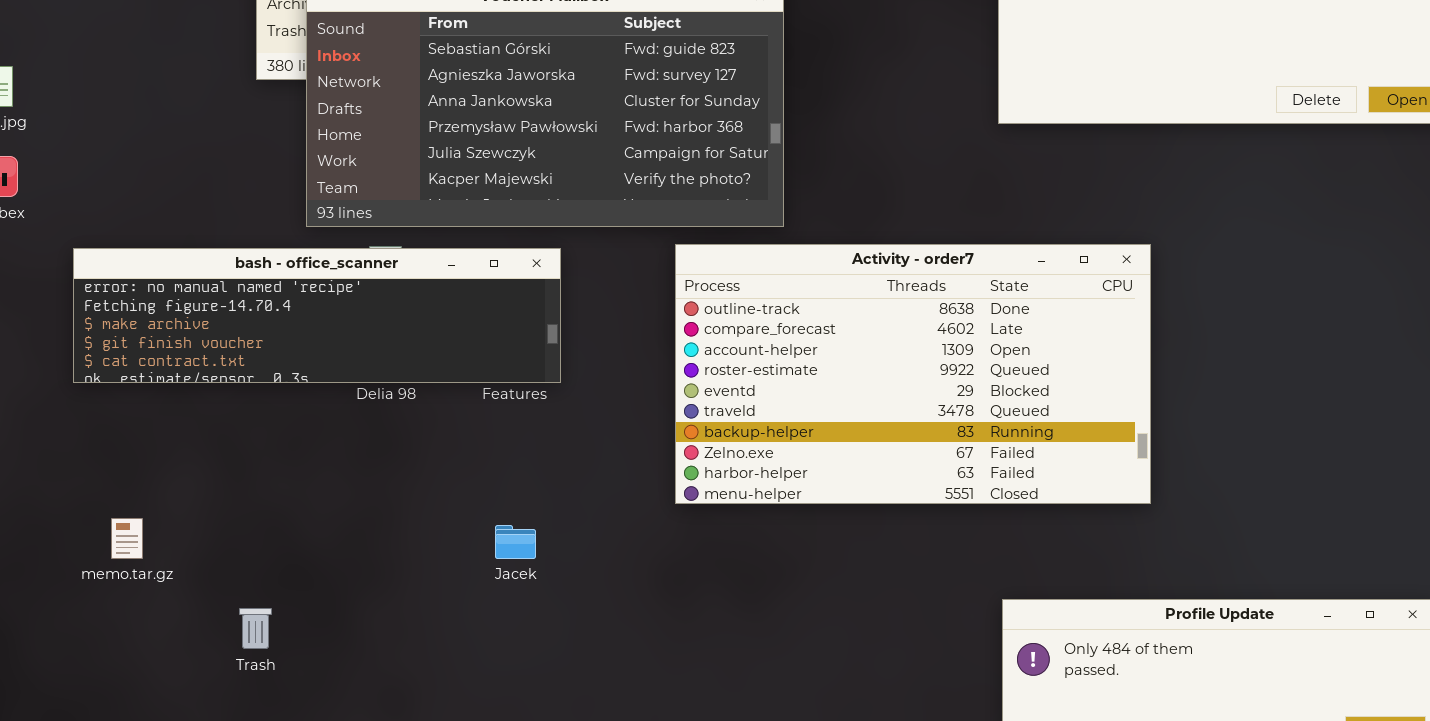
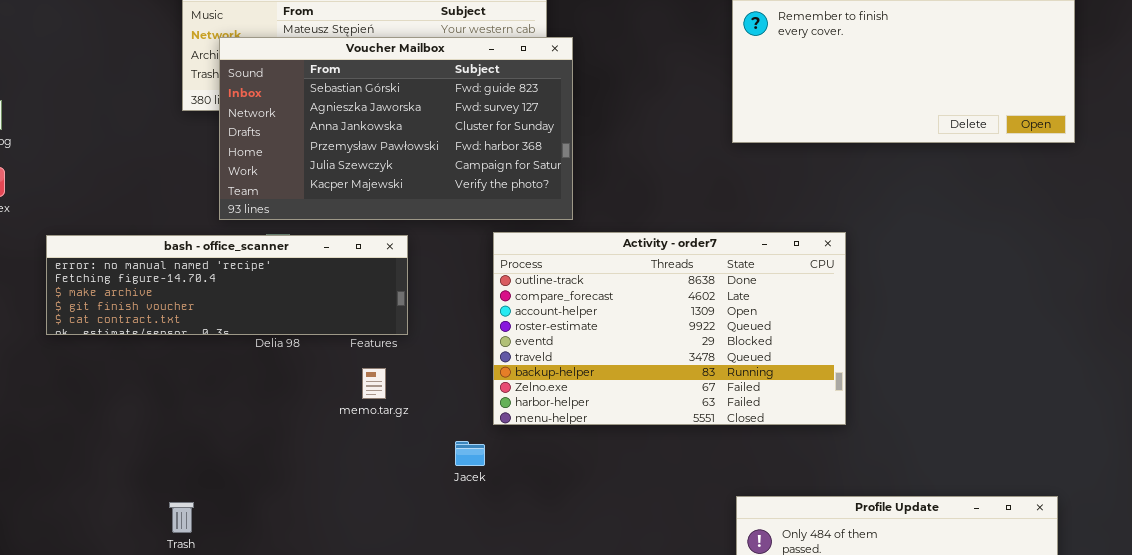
memo.tar.gz: [111,518,143,559] -> [362,368,386,399], moved
Jacek: [495,525,536,559] -> [455,441,485,466], moved

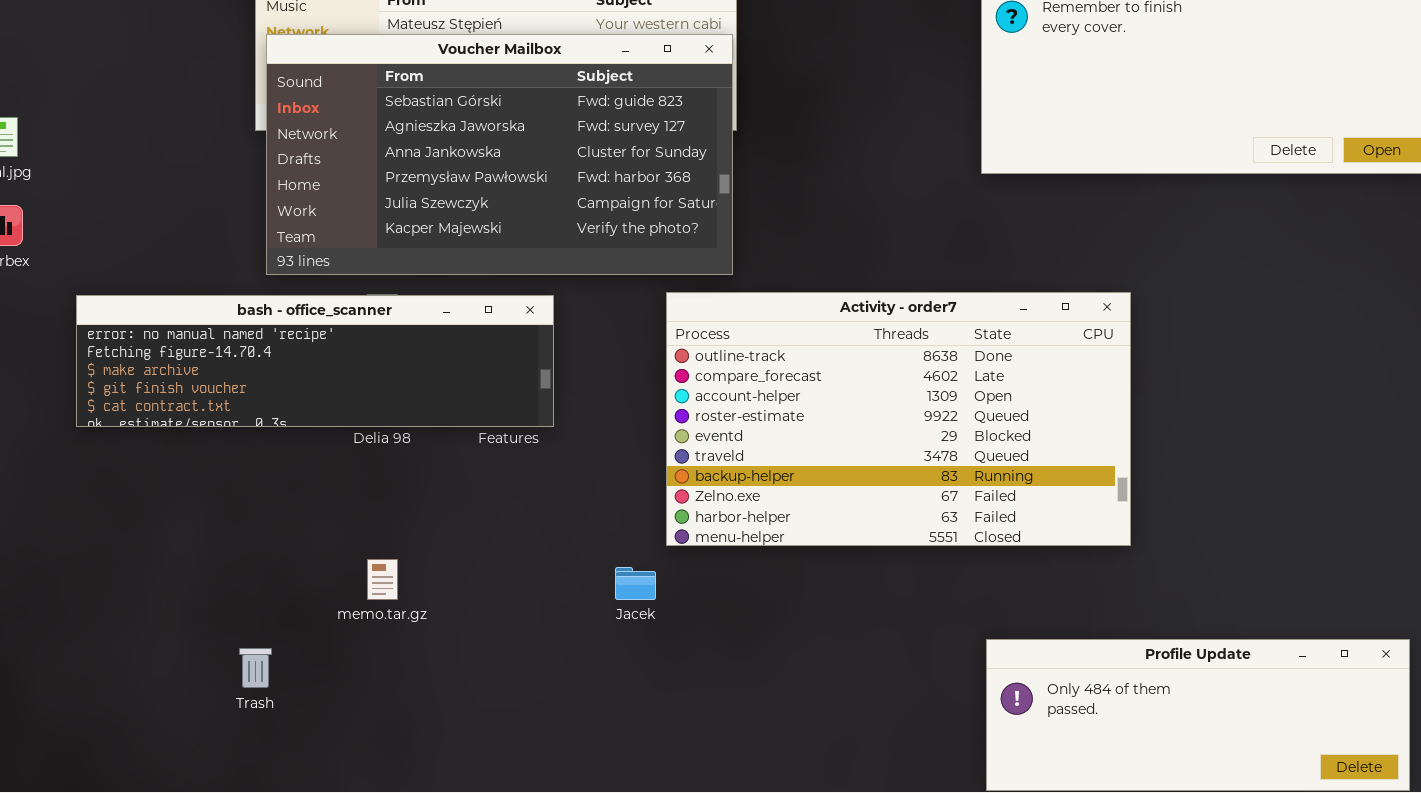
Voucher Mailbox: [219,37,573,220] -> [266,34,733,275], moved
memo.tar.gz: [362,368,386,399] -> [367,559,398,600], moved

